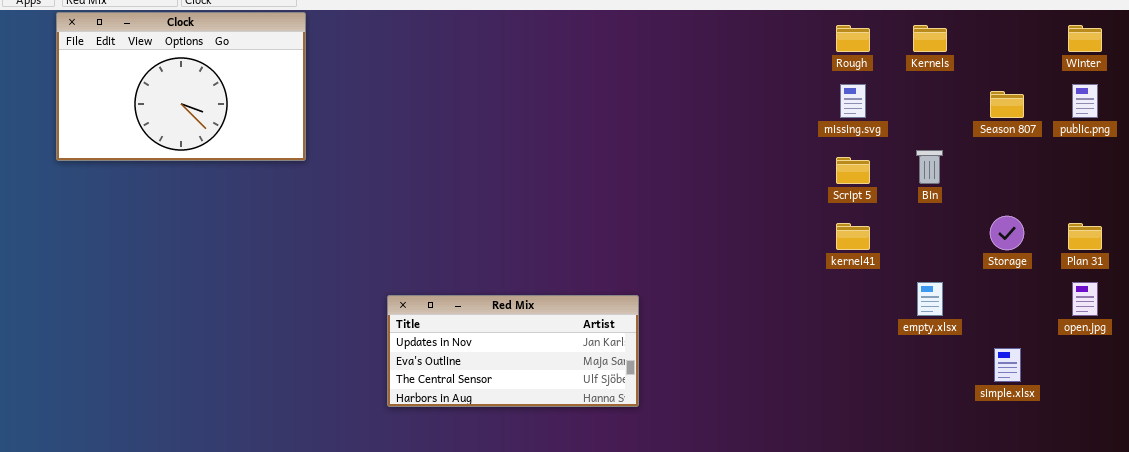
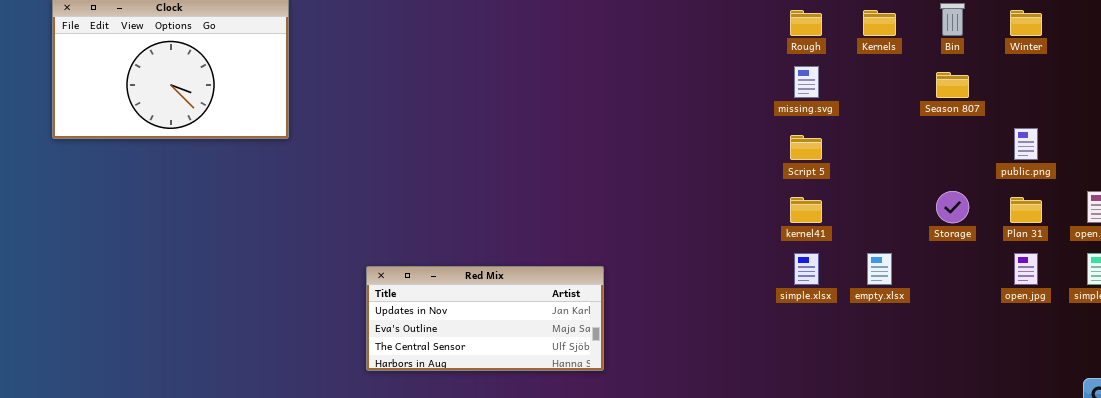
public.png: [1072,84,1098,118] -> [1014,128,1038,160], moved
Bin: [916,150,943,184] -> [940,3,965,36], moved
simple.xlsx: [994,348,1021,382] -> [794,253,819,285], moved

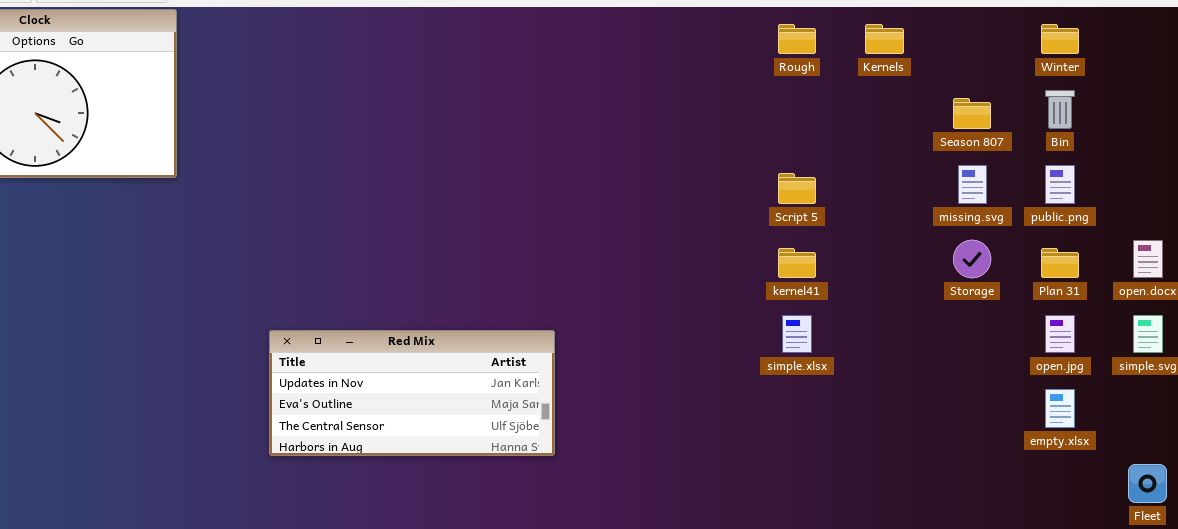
Bin: [940,3,965,36] -> [1045,90,1075,129], moved
missing.svg: [794,66,819,98] -> [958,165,987,204], moved
empty.xlsx: [867,253,892,285] -> [1045,389,1075,428], moved

